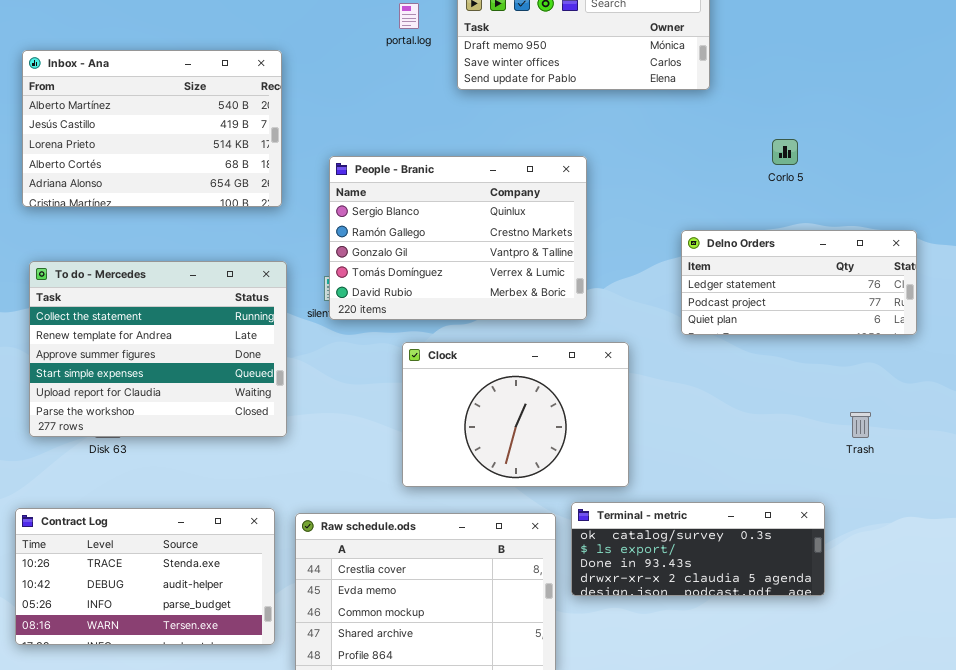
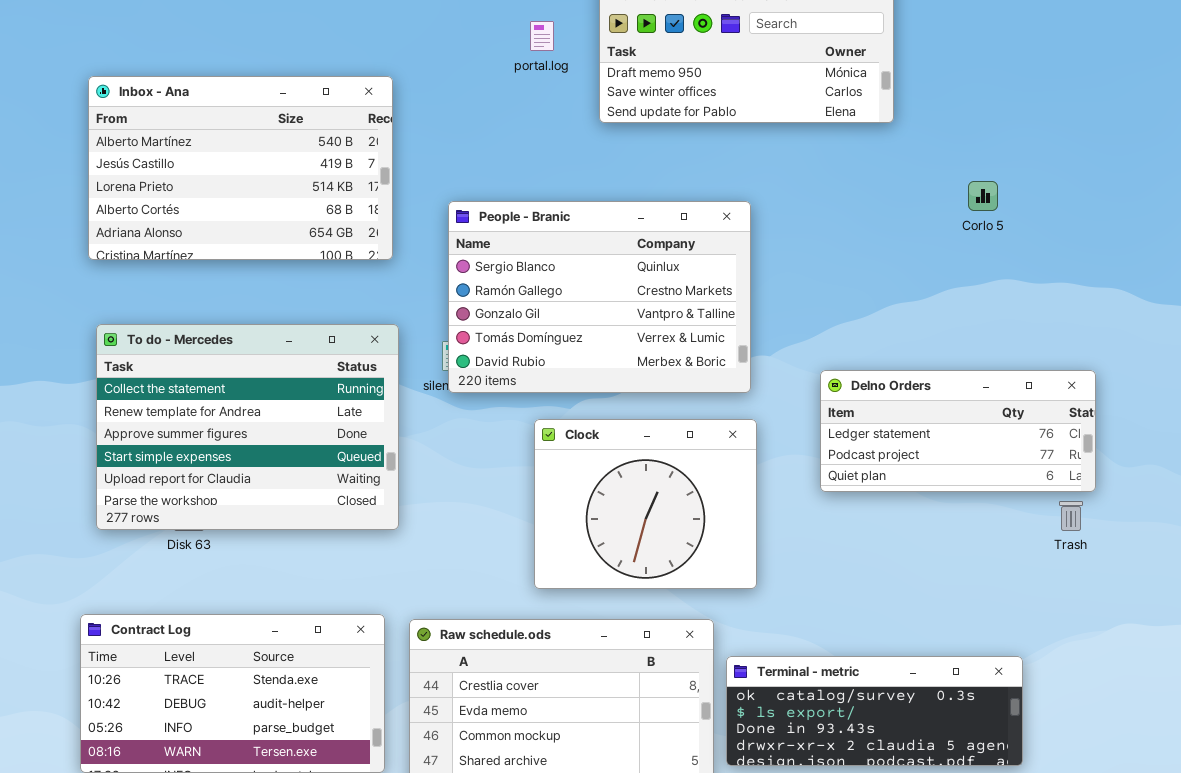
Delno Orders: [681,230,917,335] -> [820,370,1096,492], moved
Clock: [402,342,629,487] -> [534,419,757,589], resized
Terminal - metric: [571,502,825,596] -> [726,656,1023,766], moved

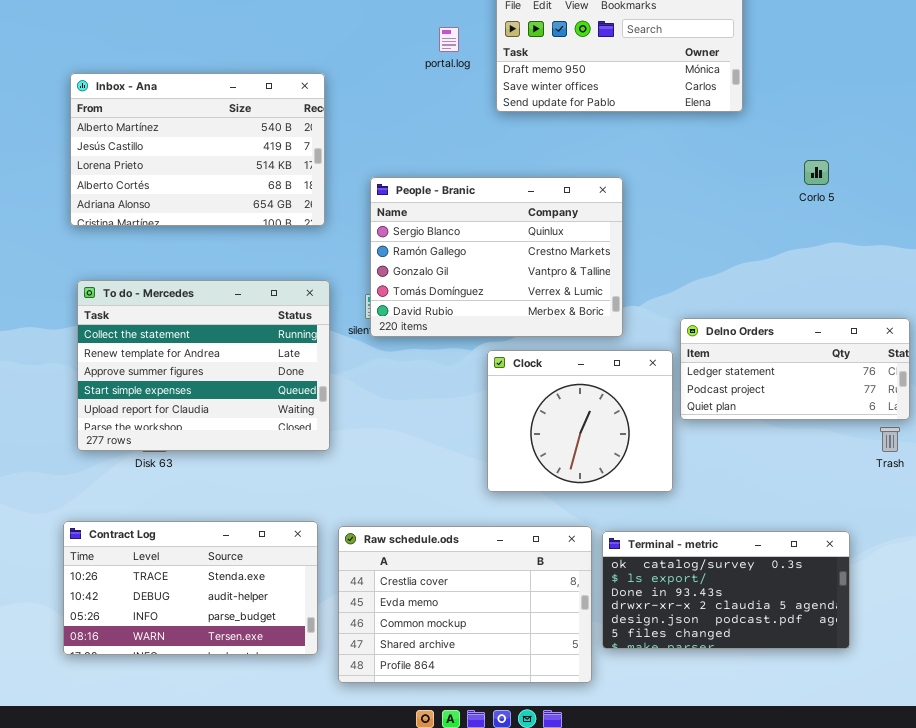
Clock: [534,419,757,589] -> [487,350,673,492], moved
Terminal - metric: [726,656,1023,766] -> [602,531,850,649], resized

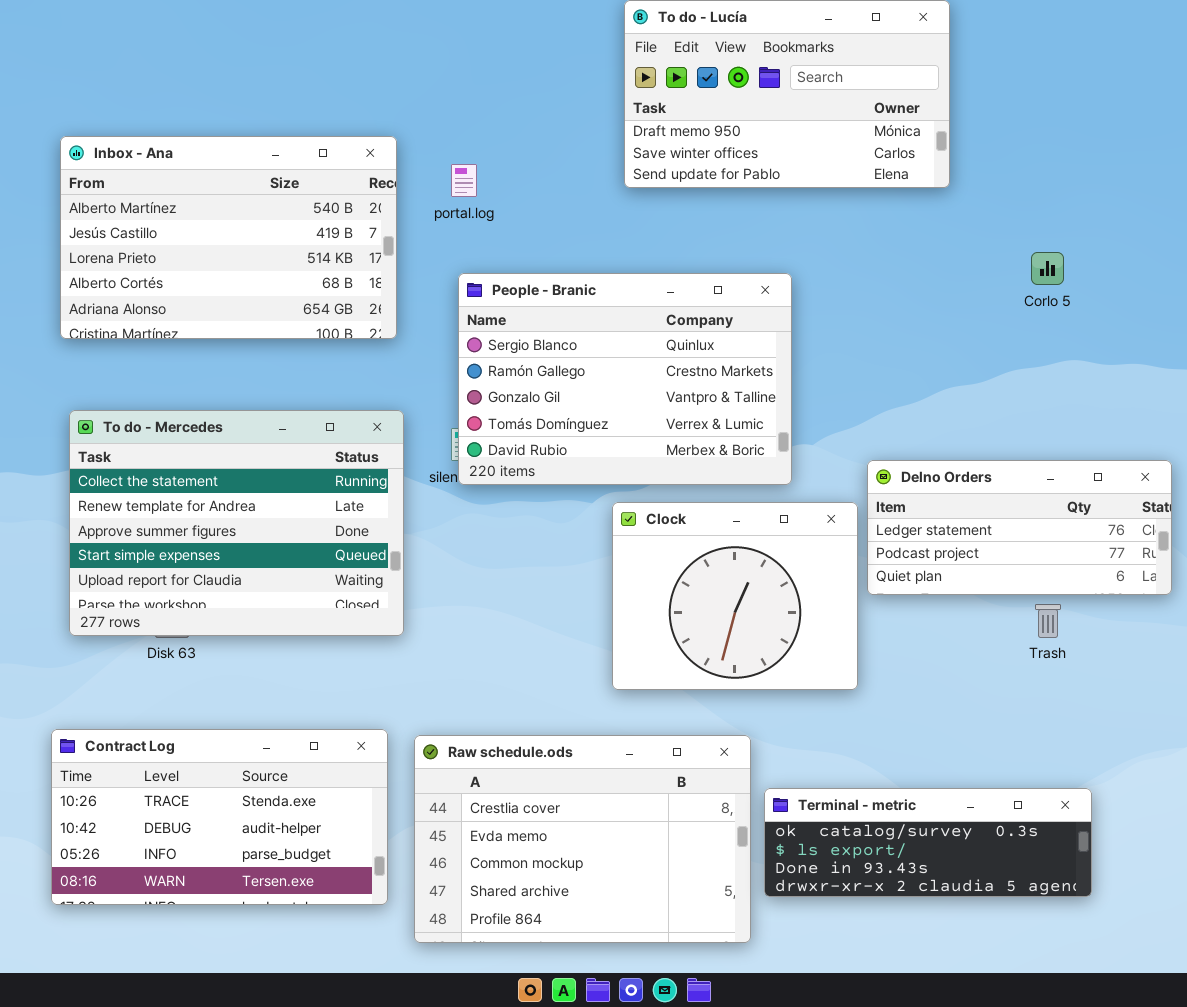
portal.log: [439,27,459,52] -> [451,164,477,197], moved
Trash: [880,427,900,452] -> [1035,604,1061,638], moved
Terminal - metric: [602,531,850,649] -> [764,788,1092,897], resized

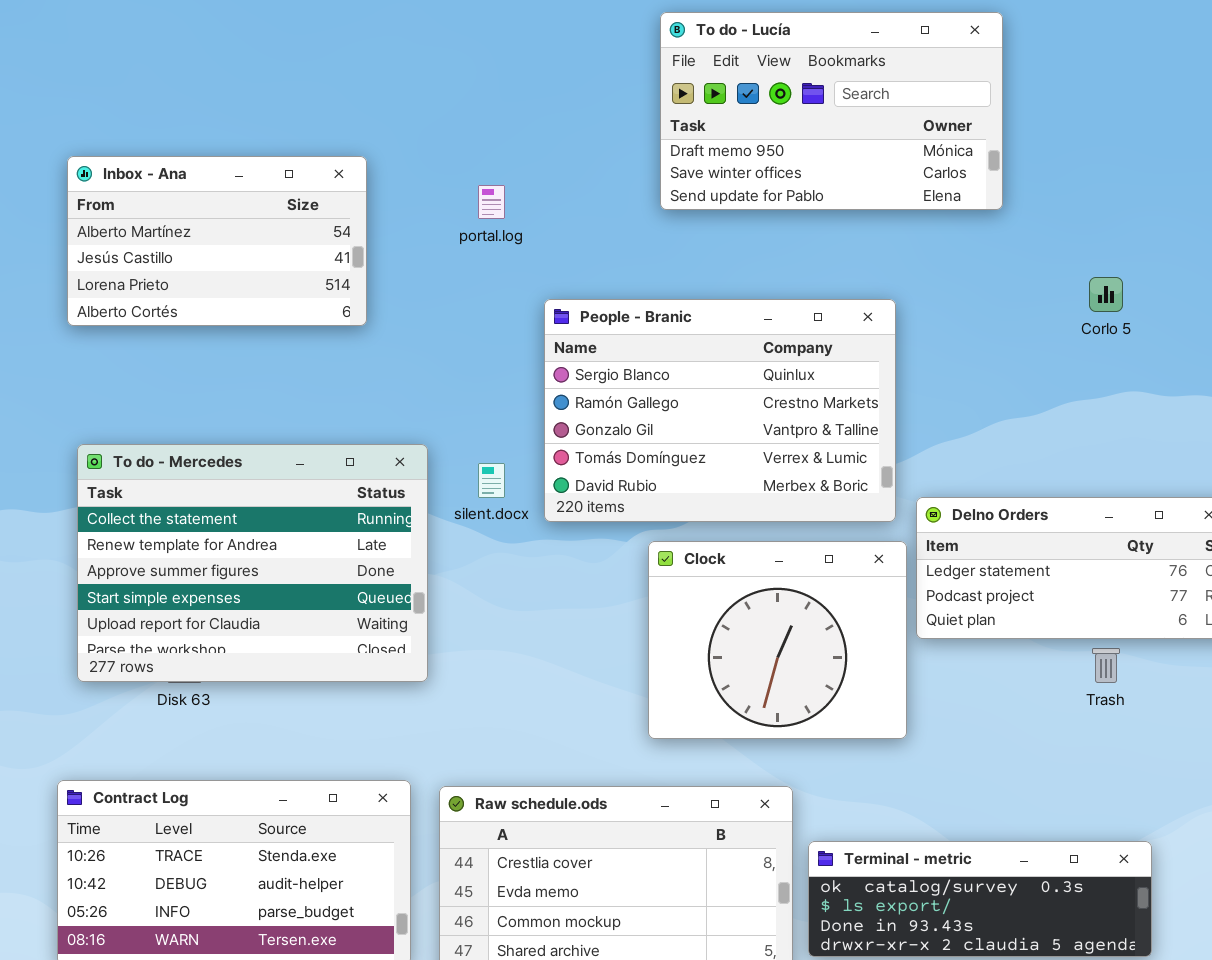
Inbox - Ana: [60,136,397,339] -> [67,156,367,326], resized
People - Branic: [458,273,792,485] -> [544,299,896,522], moved

